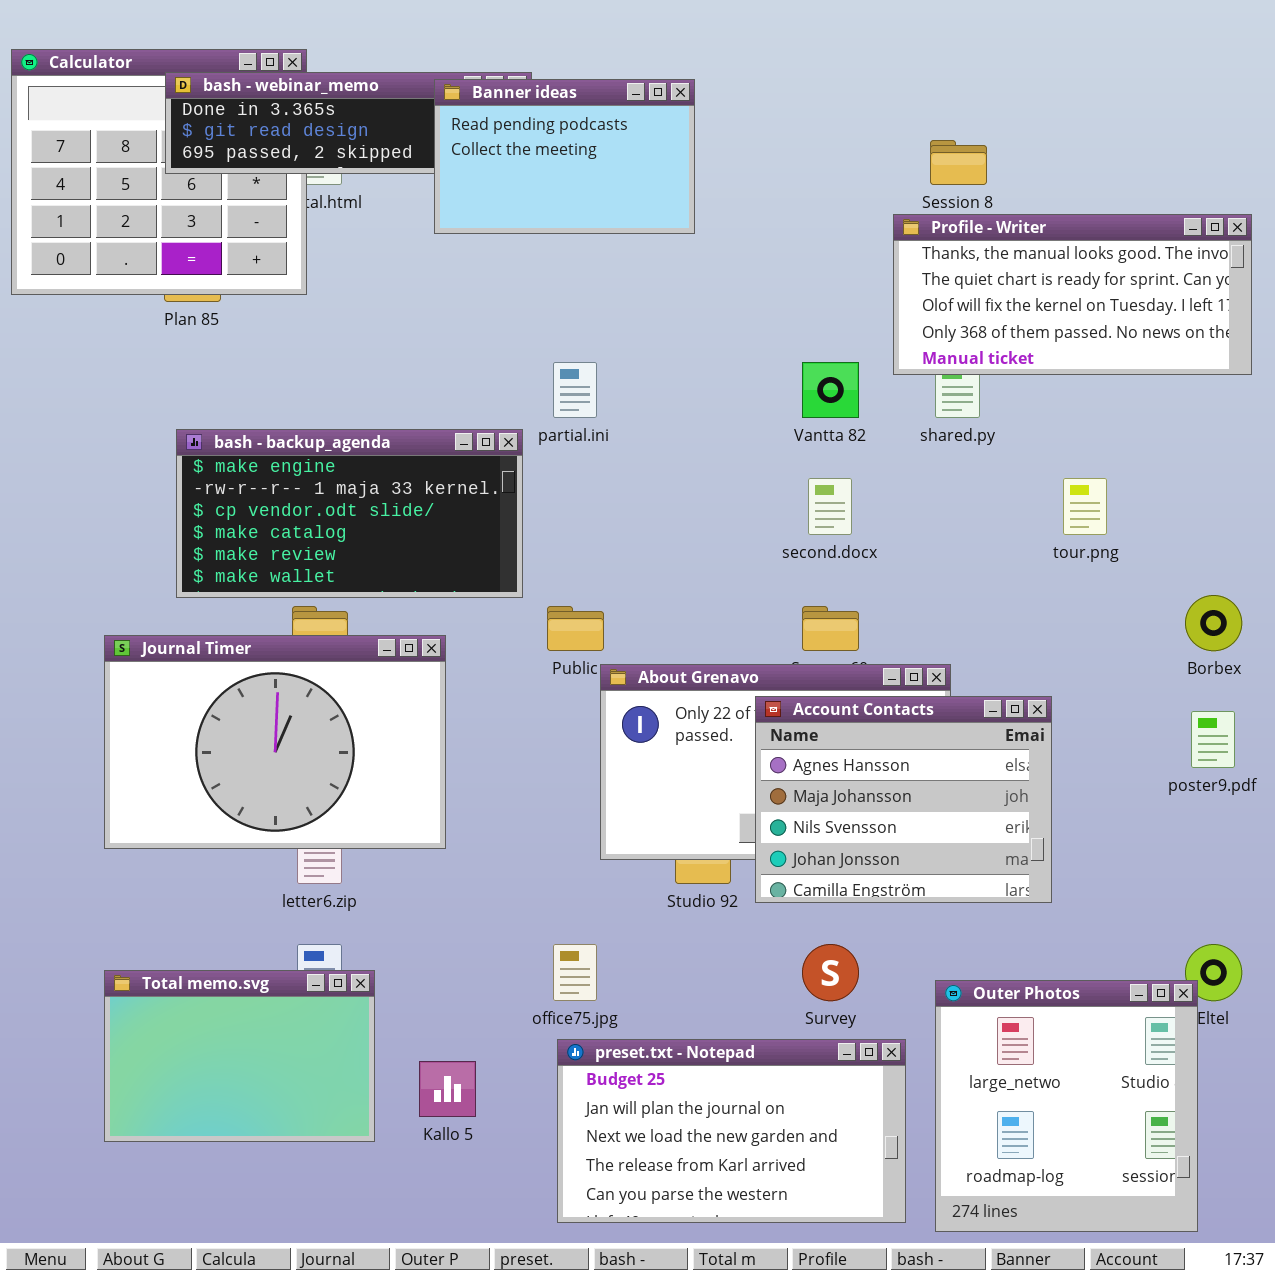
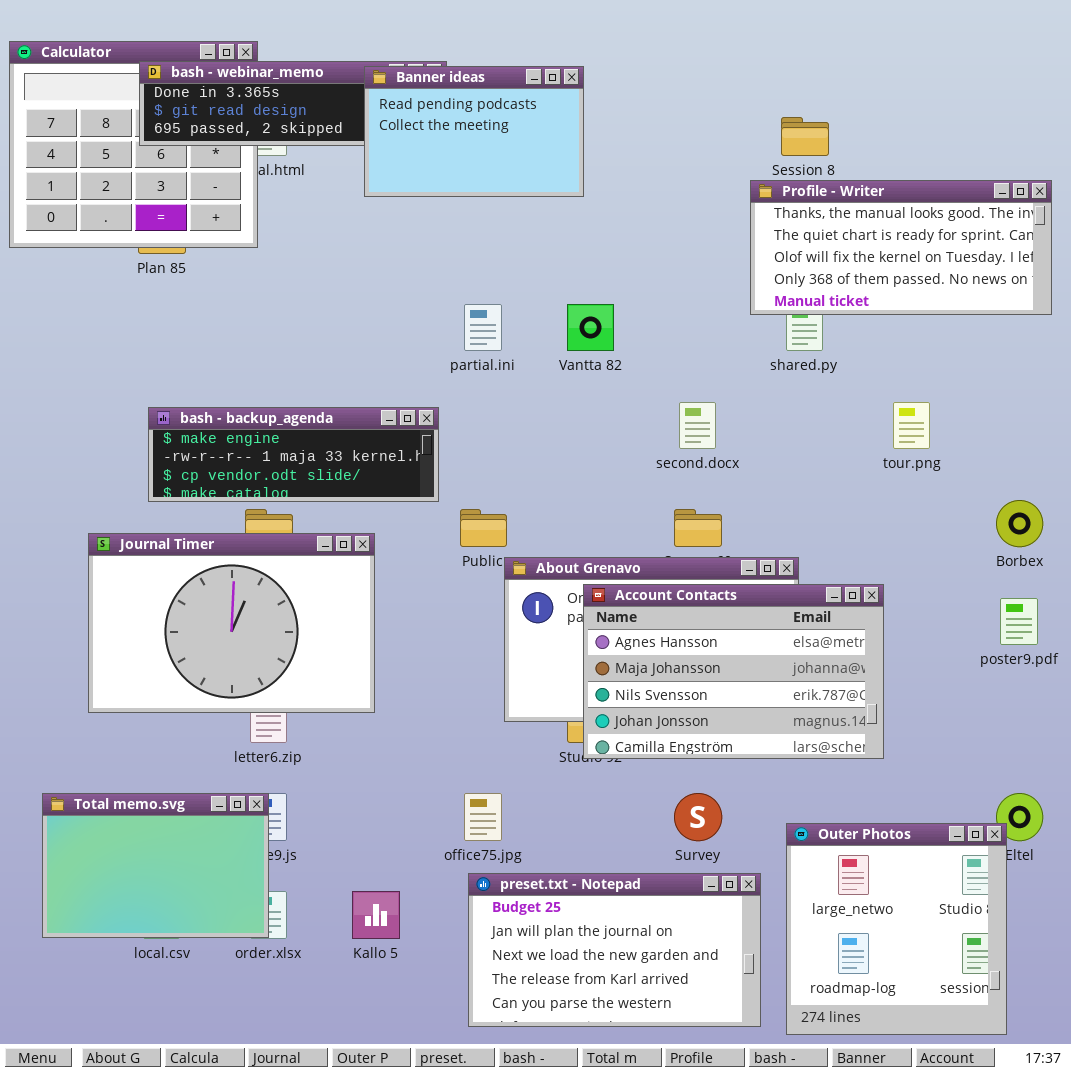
Vantta 82: [802,362,859,418] -> [567,304,614,351], moved
bash - backup_agenda: [176,429,523,598] -> [148,407,439,502], resized
Account Contacts: [755,696,1052,903] -> [583,584,884,759], resized
Total memo.svg: [104,970,375,1142] -> [42,793,269,938], moved

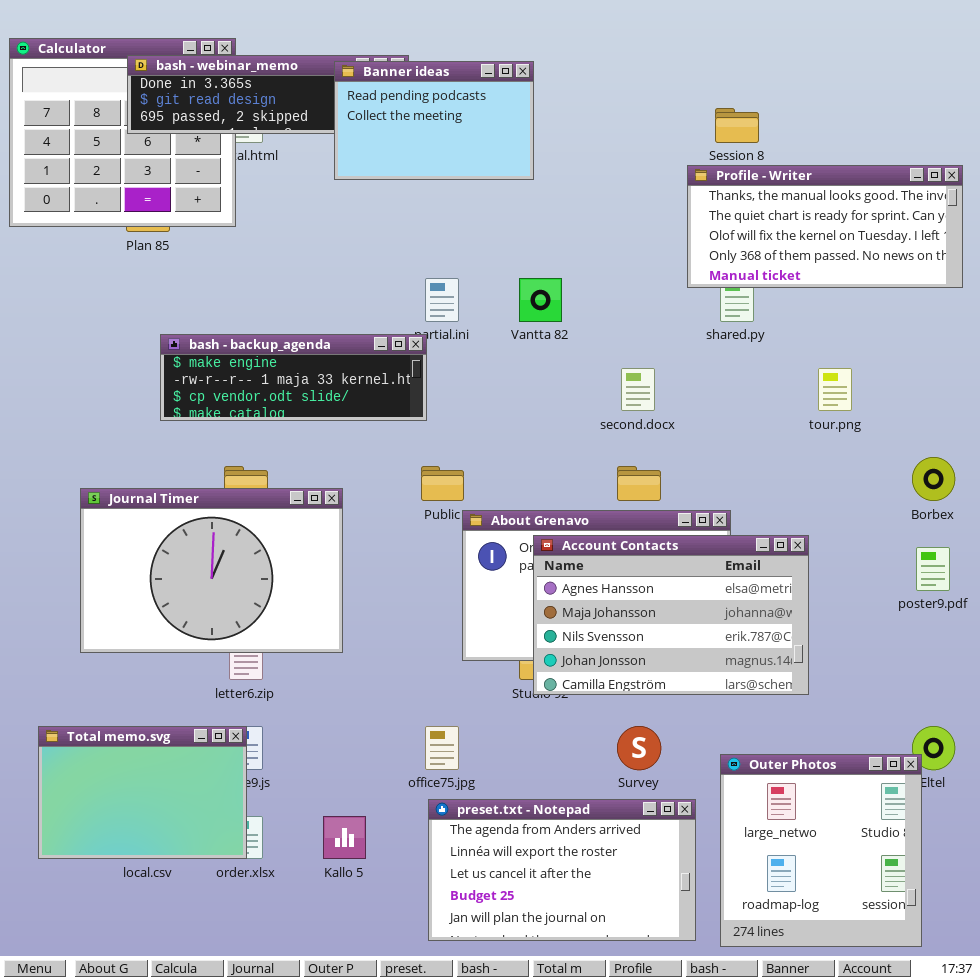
bash - backup_agenda: [148,407,439,502] -> [160,334,427,421], moved
preset.txt - Notepad: [468,873,761,1027] -> [428,799,696,941], scrolled up 3 rows

